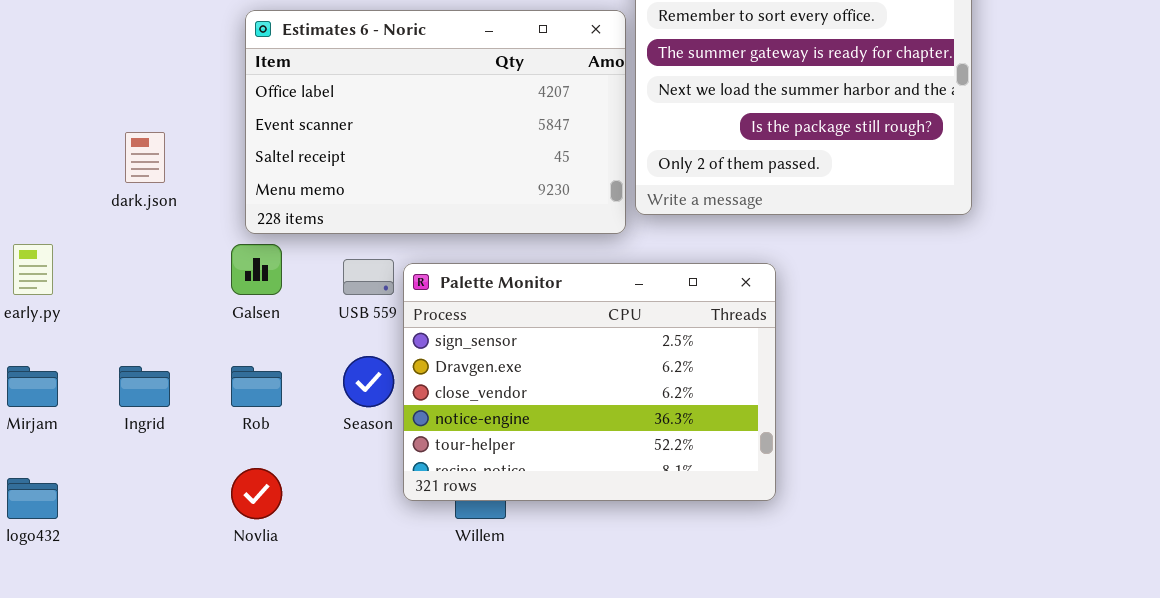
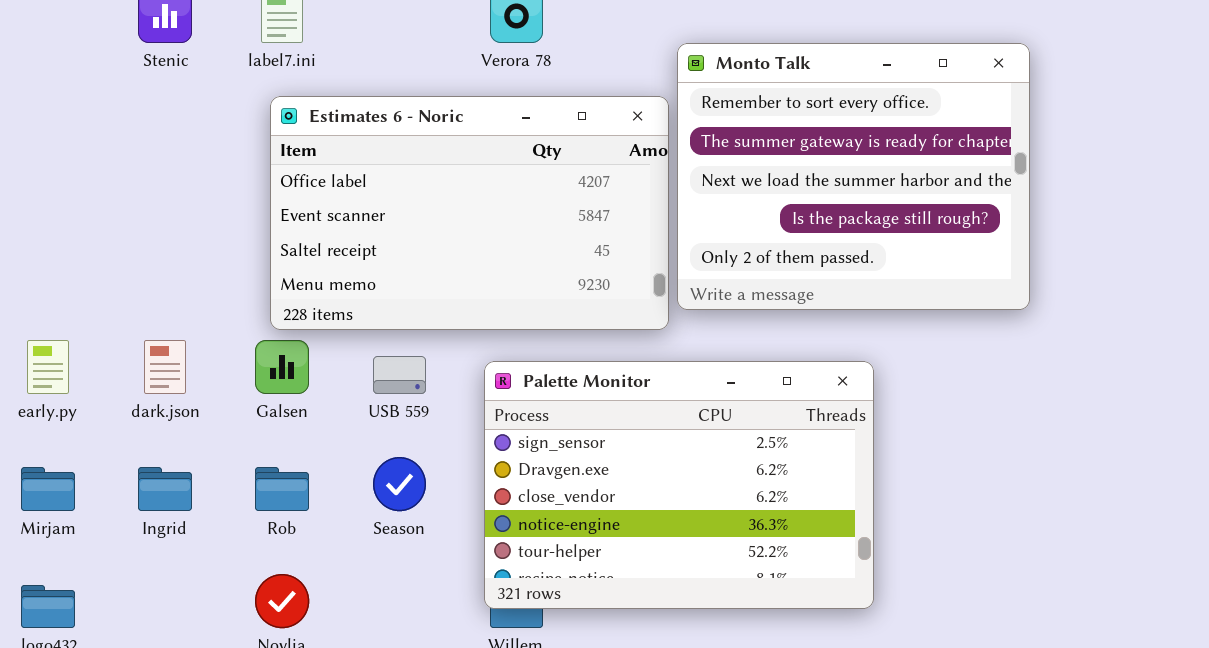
dark.json: [125,132,165,183] -> [144,340,186,394], moved
Palette Monitor: [403,263,776,501] -> [484,361,874,609], moved

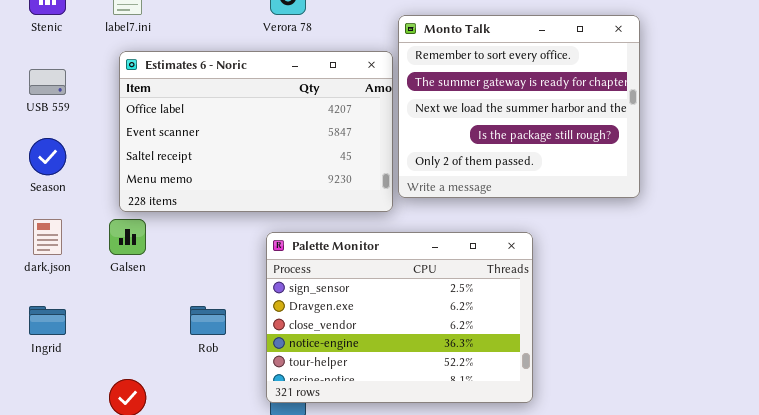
USB 559: [373,356,426,394] -> [29,69,66,95], moved
Season: [373,457,426,511] -> [29,138,66,175], moved
Rob: [255,467,309,511] -> [190,306,226,335], moved

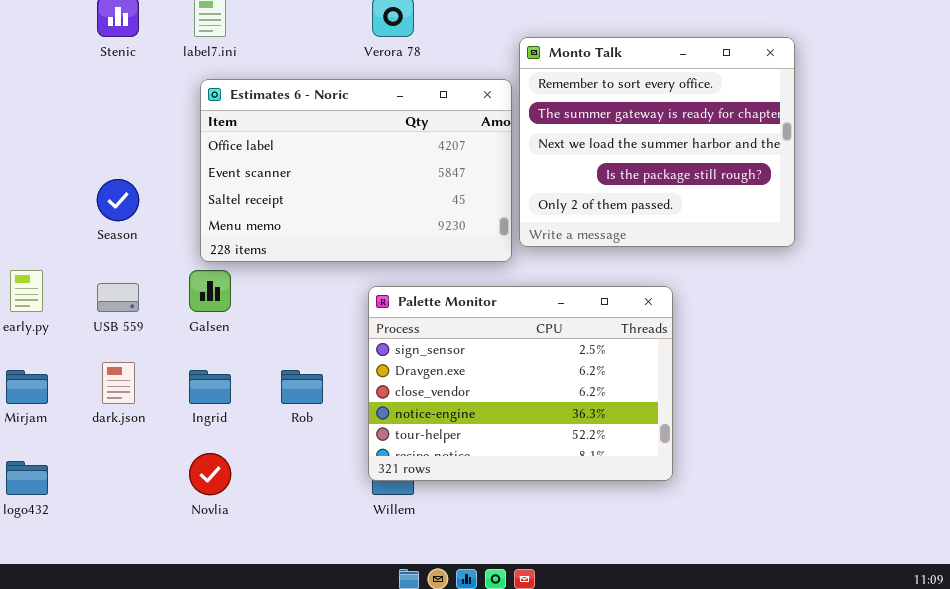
USB 559: [29,69,66,95] -> [97,283,139,312], moved
dark.json: [33,219,62,255] -> [102,362,135,404], moved
Ingrid: [29,306,66,335] -> [189,370,231,404], moved

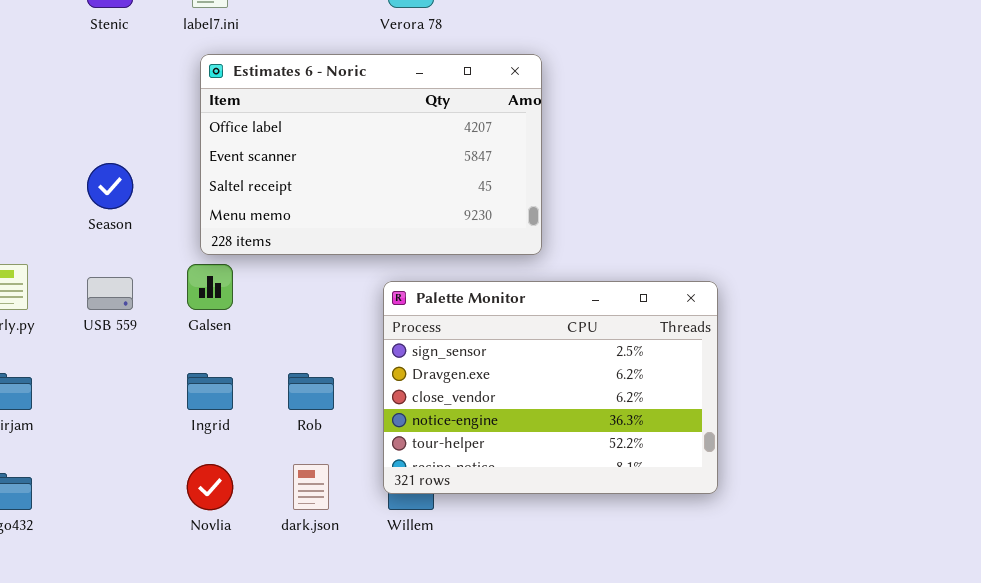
Monto Talk: [519,37,795,247] -> none, closed
dark.json: [102,362,135,404] -> [293,464,329,510], moved

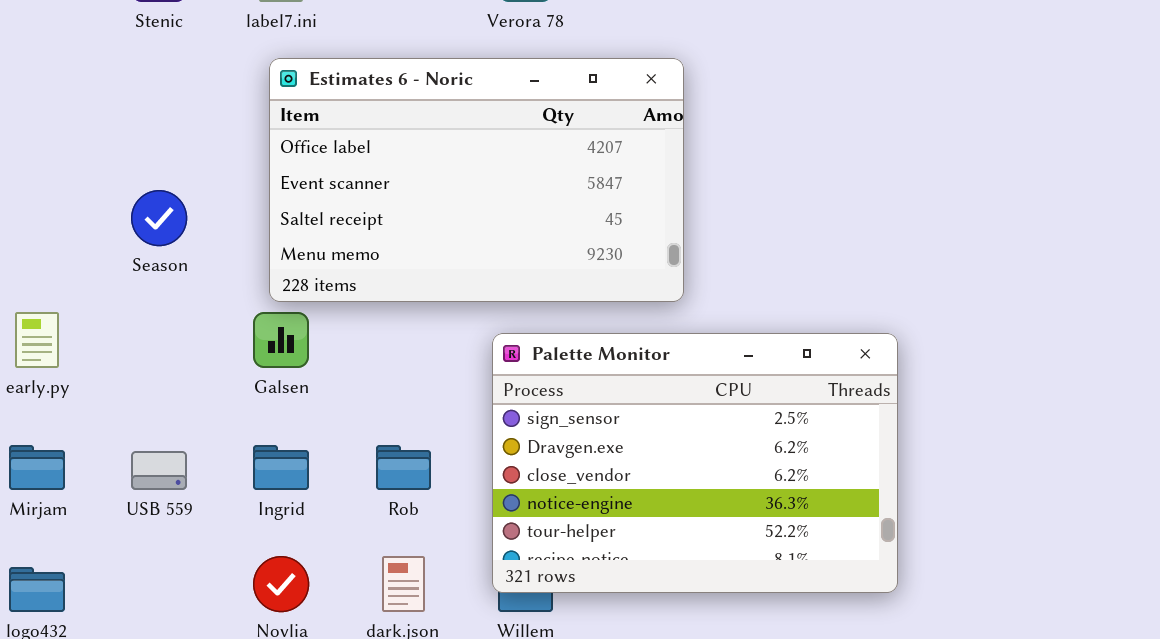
USB 559: [87,277,133,310] -> [131,451,187,490], moved

